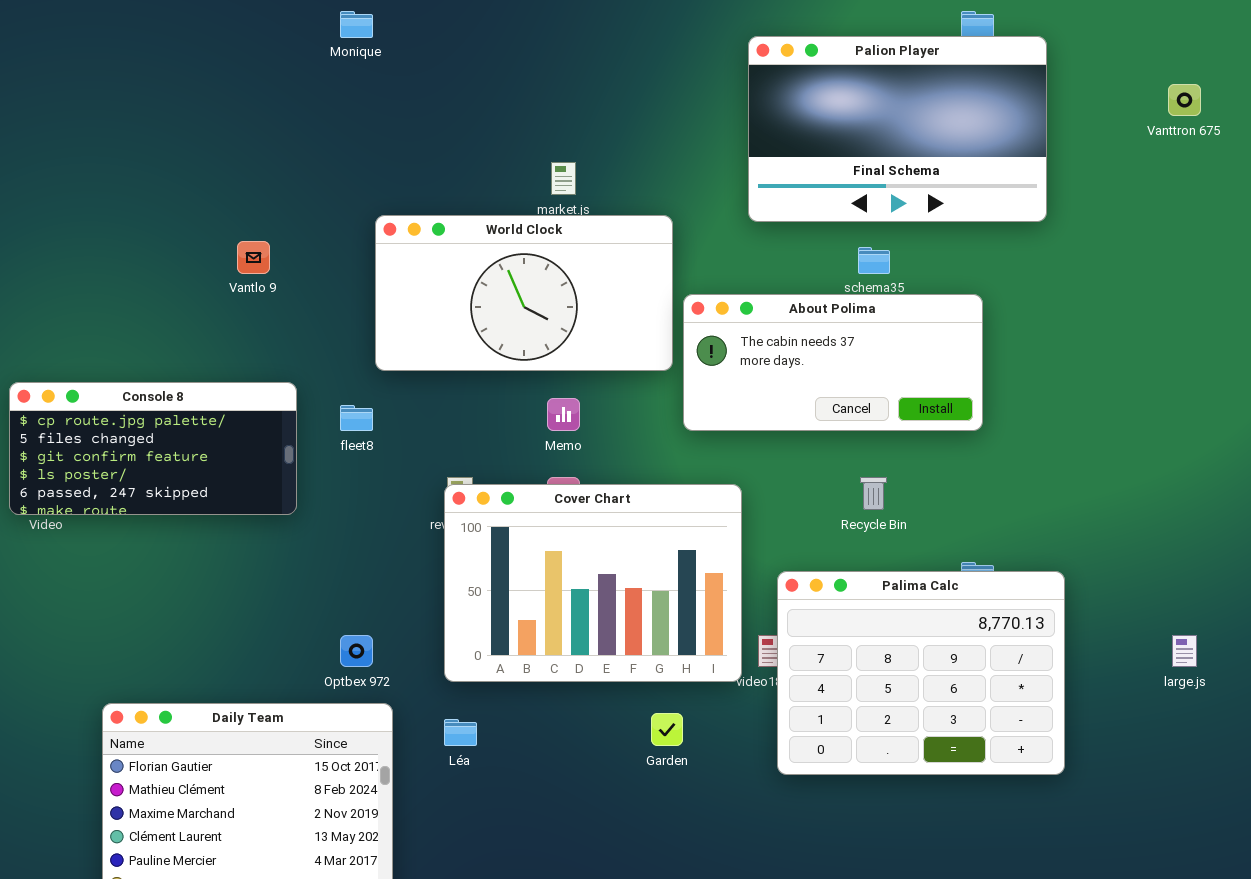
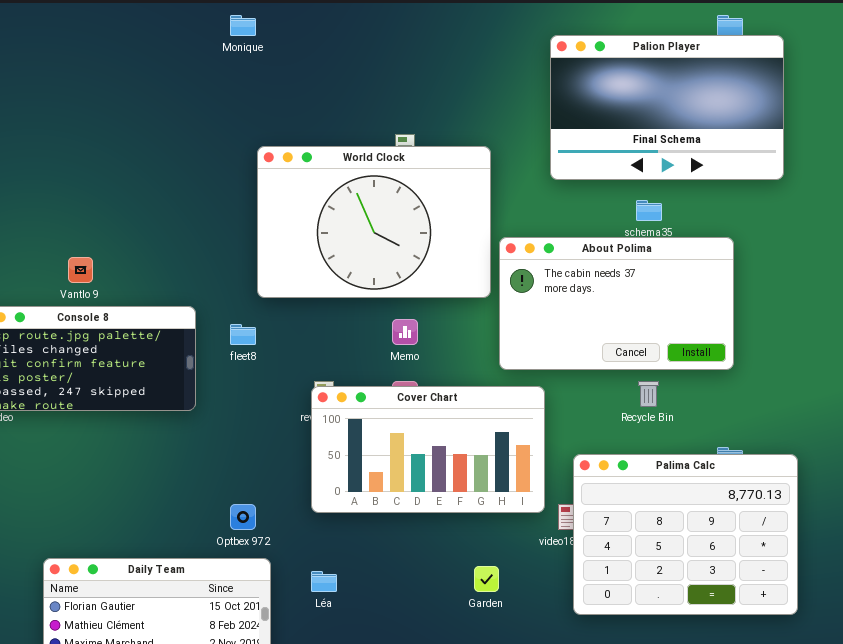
World Clock: [375,215,673,371] -> [257,146,491,298], resized
Vantlo 9: [237,241,270,274] -> [68,257,93,283], moved
About Polima: [683,294,983,431] -> [499,237,734,370], resized
Cover Chart: [444,484,742,682] -> [311,386,545,513], resized

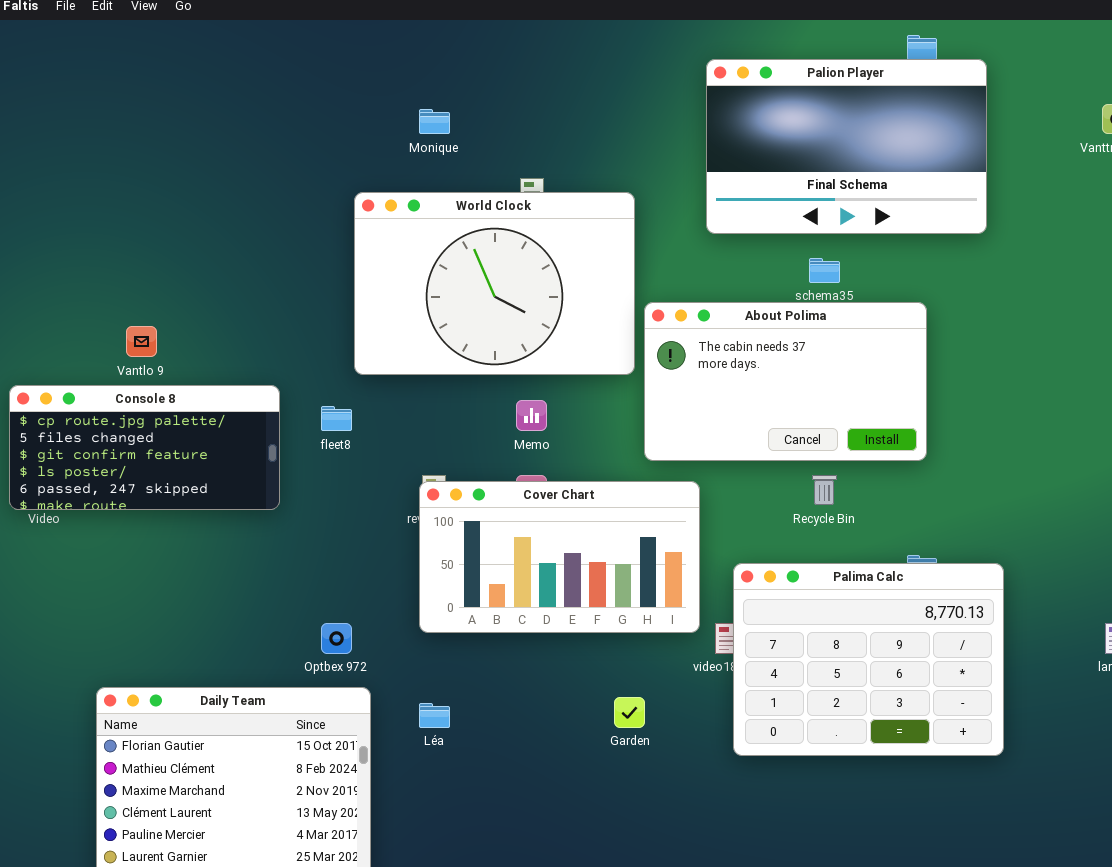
Monique: [230,15,256,36] -> [419,109,450,134], moved

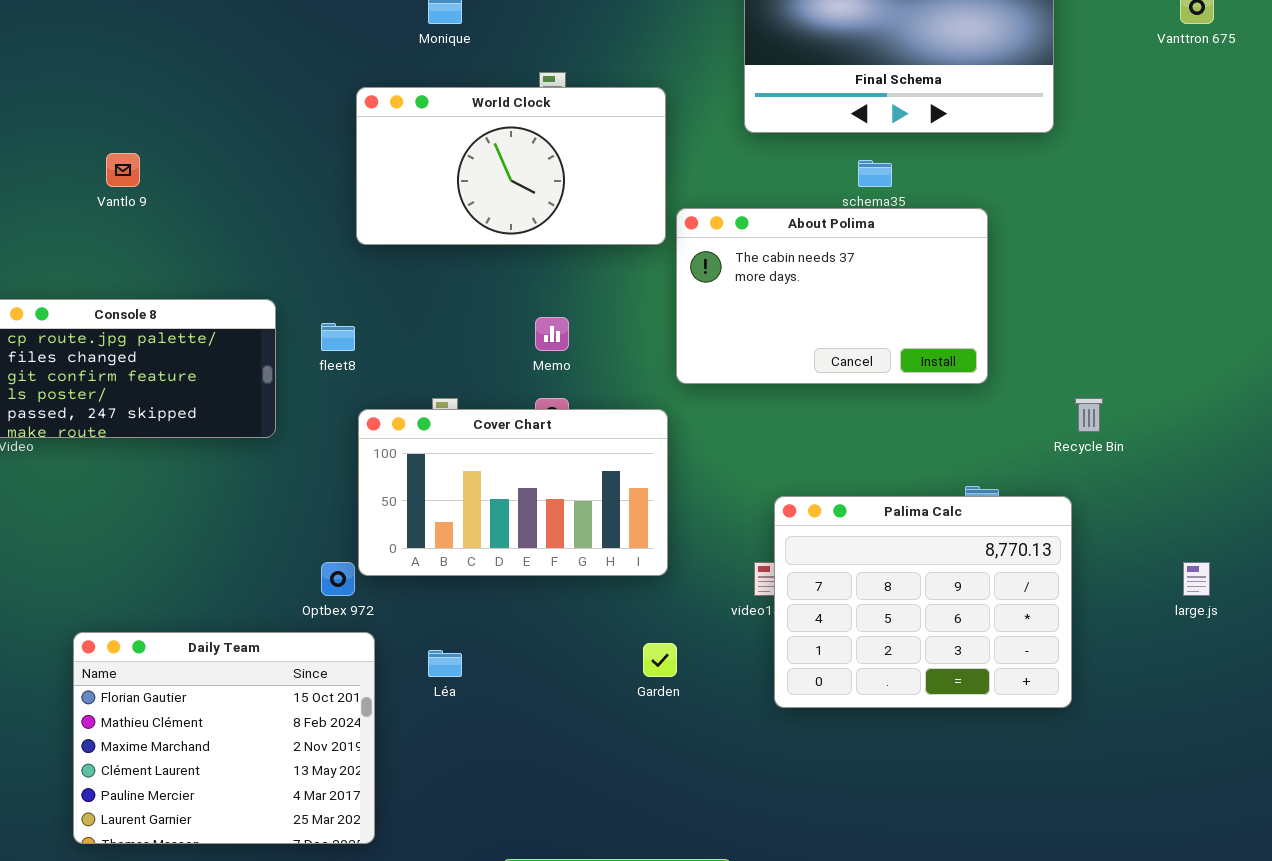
World Clock: [354,192,635,375] -> [356,87,666,245], resized
Vantlo 9: [126,326,157,357] -> [106,153,140,187], moved
Recycle Bin: [812,475,837,505] -> [1075,398,1103,432], moved
Cover Chart: [419,481,700,633] -> [358,409,668,576], moved

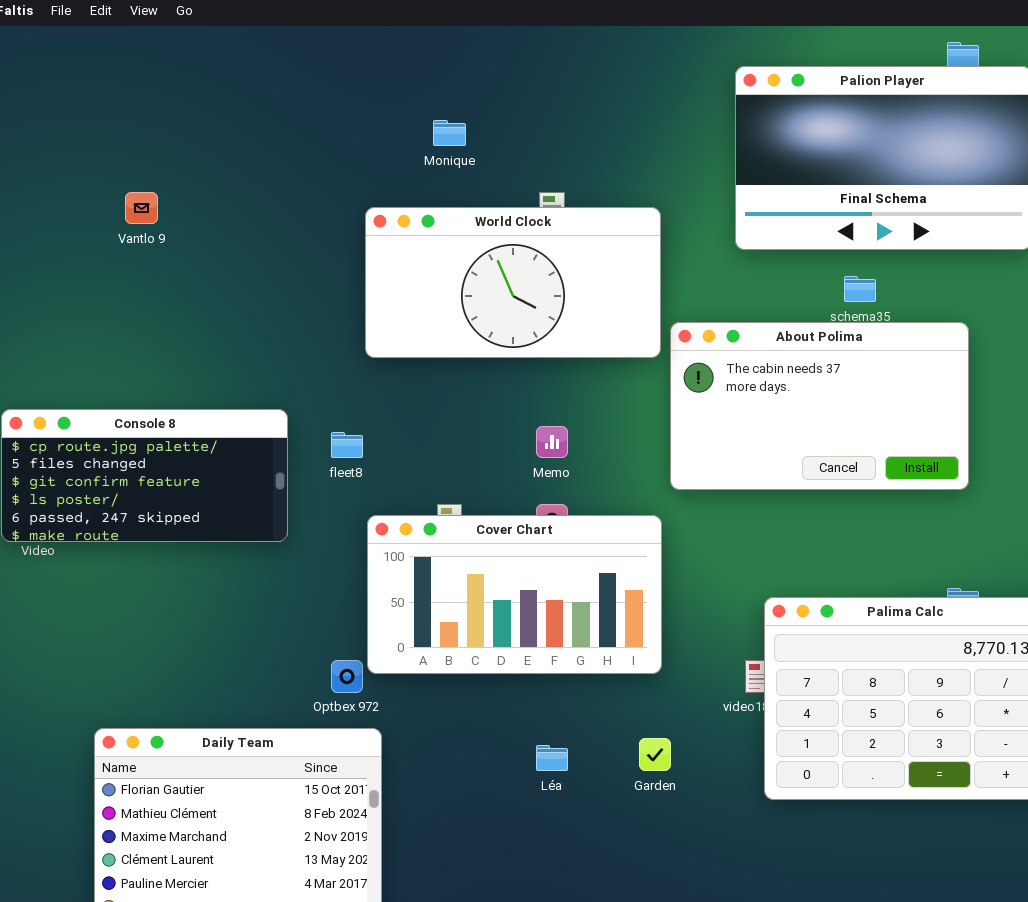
Vantlo 9: [106,153,140,187] -> [125,192,158,224], moved
Léa: [428,650,462,677] -> [536,745,568,771], moved

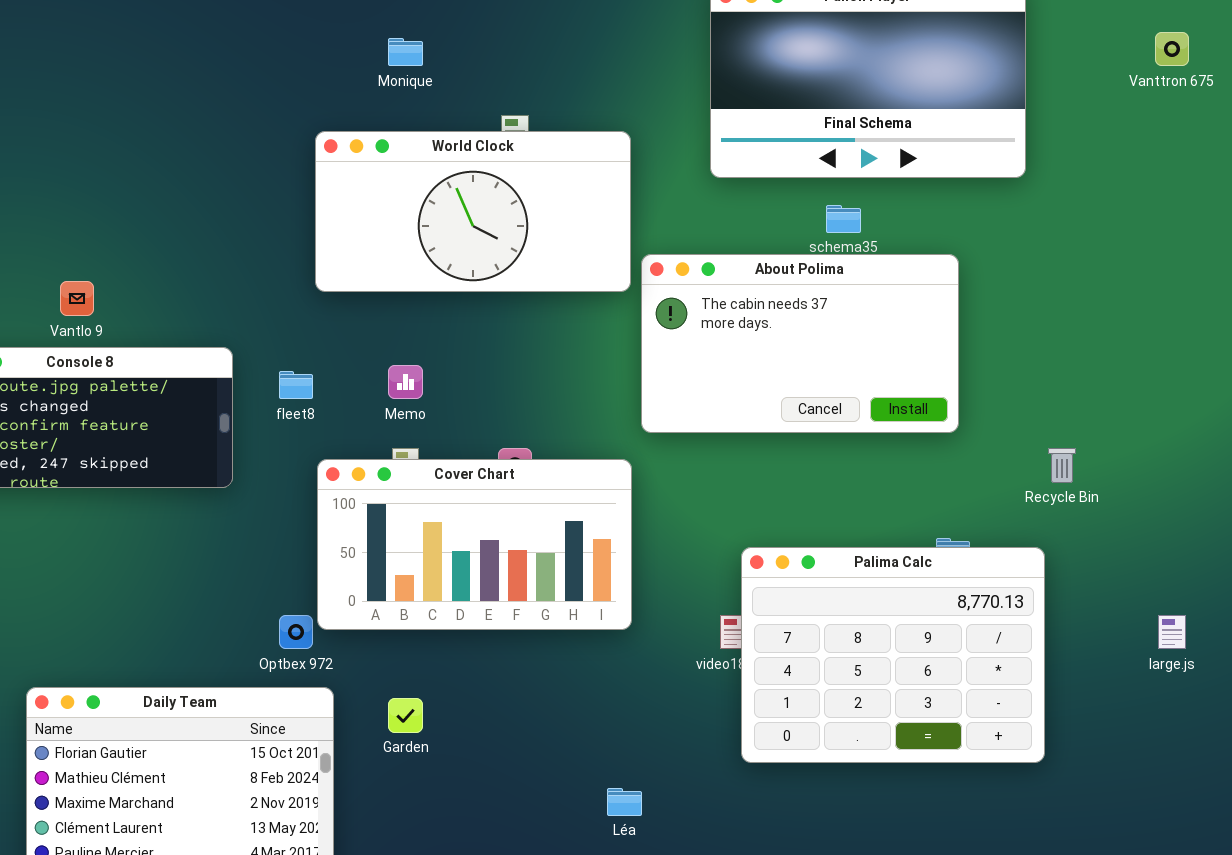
Vantlo 9: [125,192,158,224] -> [60,281,94,316], moved
Memo: [536,426,568,458] -> [388,365,423,399], moved
Garden: [639,738,671,771] -> [388,698,423,733], moved
Léa: [536,745,568,771] -> [607,788,642,816], moved

